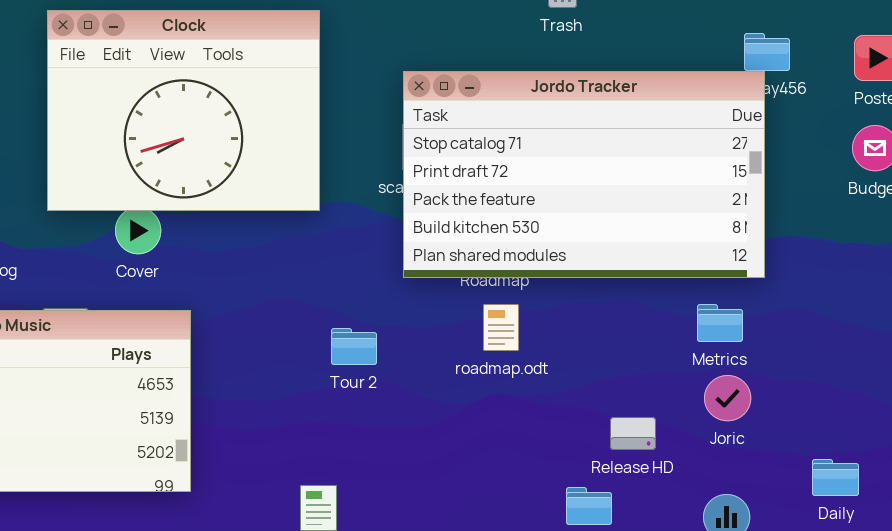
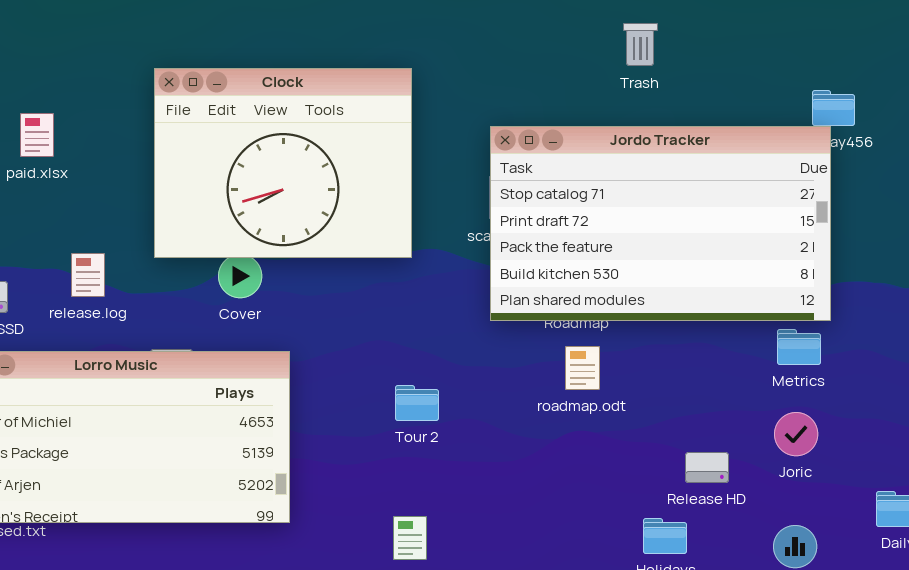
Metrics: [697,304,743,342] -> [777,329,821,365], moved
Tour 2: [331,328,377,365] -> [395,385,439,421], moved

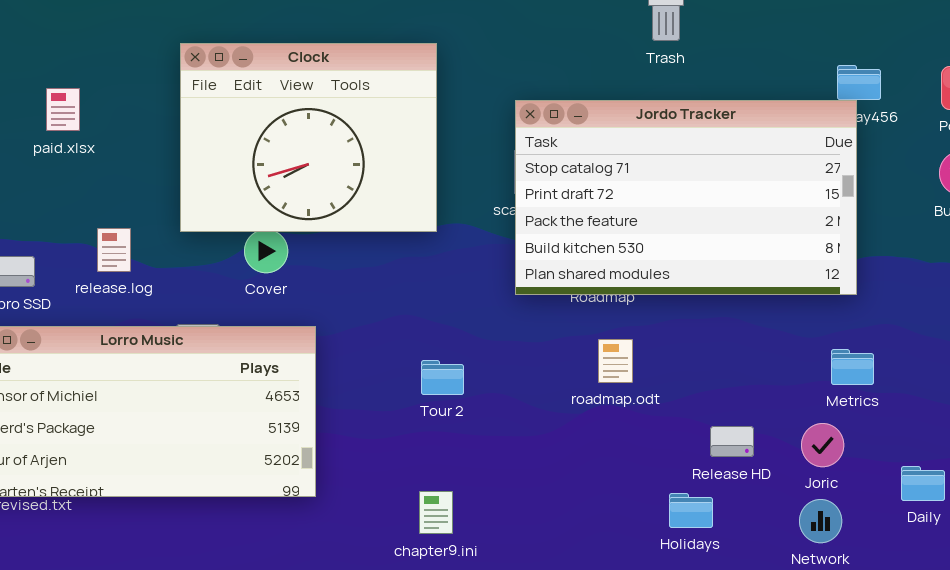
Metrics: [777,329,821,365] -> [831,349,874,385], moved
roadmap.odt: [565,346,600,390] -> [598,339,633,383], moved
Joric: [774,412,818,456] -> [801,423,844,467], moved

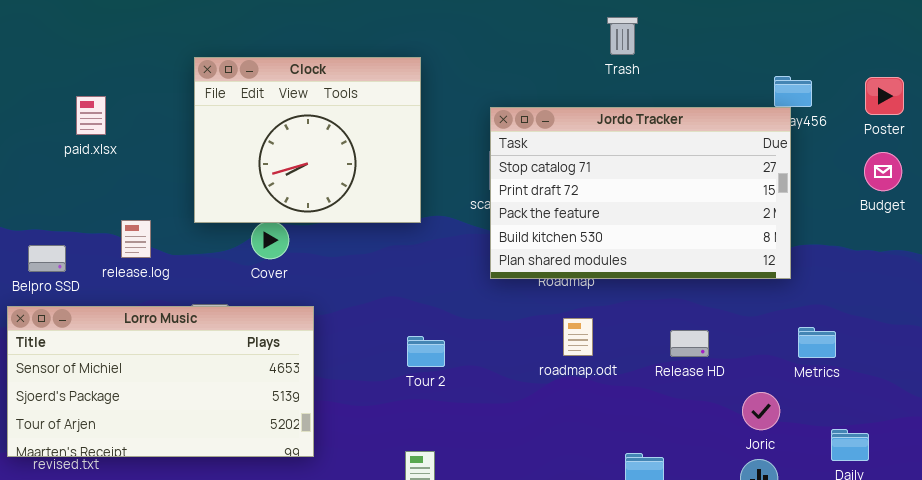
Metrics: [831,349,874,385] -> [798,327,836,358], moved
Release HD: [710,426,754,457] -> [670,330,709,357], moved

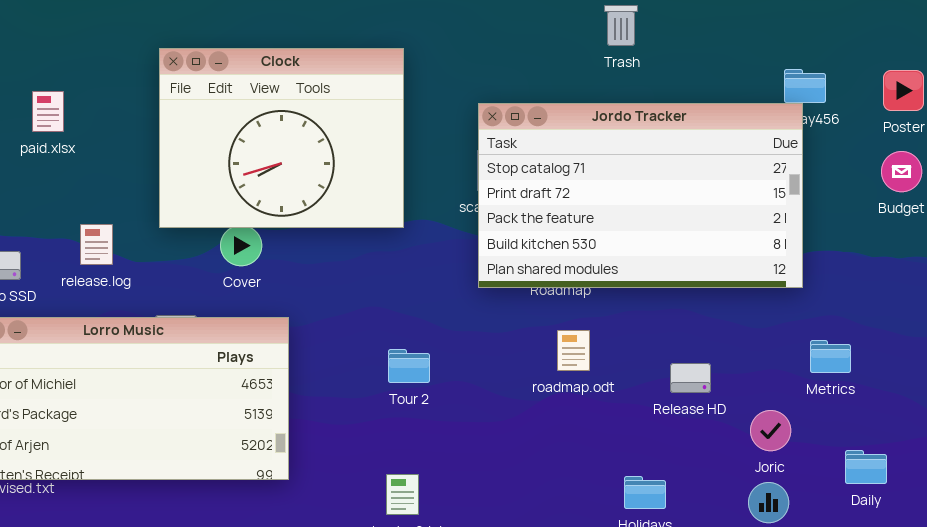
Release HD: [670,330,709,357] -> [670,363,711,393], moved

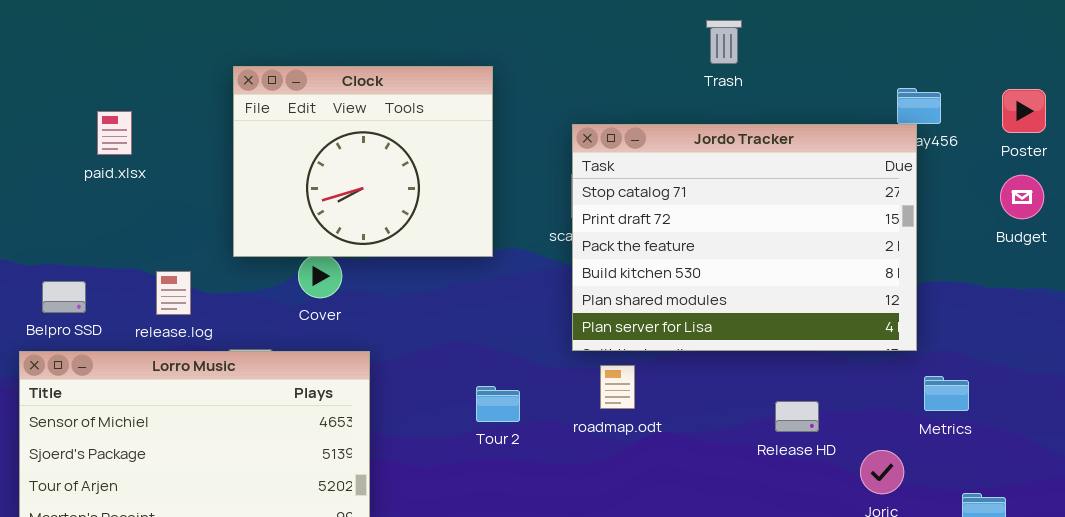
Jordo Tracker: [478,103,803,288] -> [572,124,917,351], resized
release.log: [80,224,113,265] -> [156,271,191,315], moved
roadmap.odt: [557,330,590,371] -> [600,365,635,409], moved

